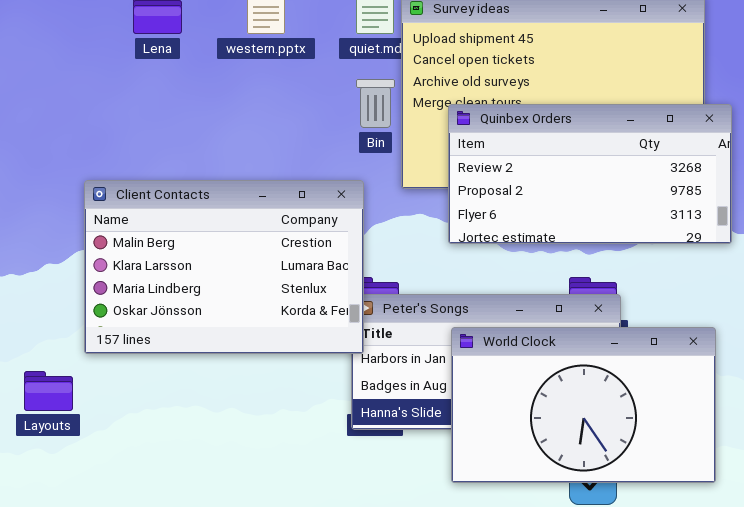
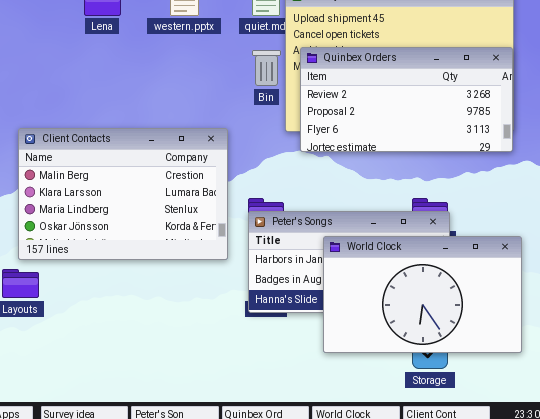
Quinbex Orders: [448,104,732,244] -> [300,47,513,152], moved
Client Contacts: [84,180,364,354] -> [18,128,228,260], moved

